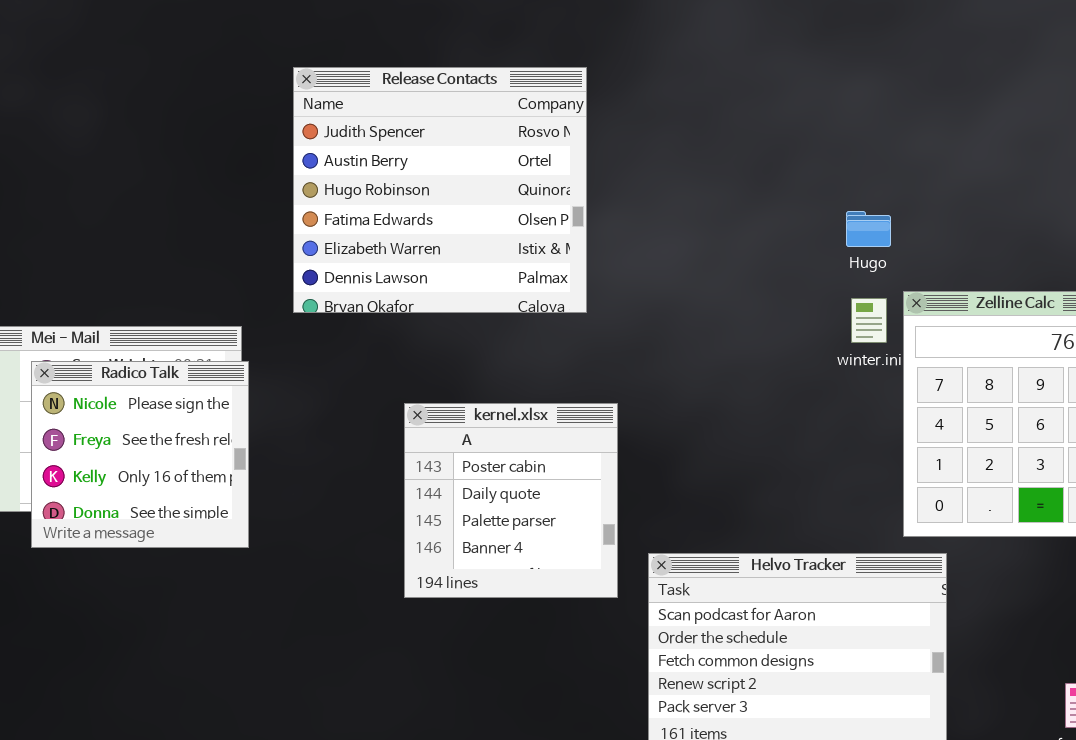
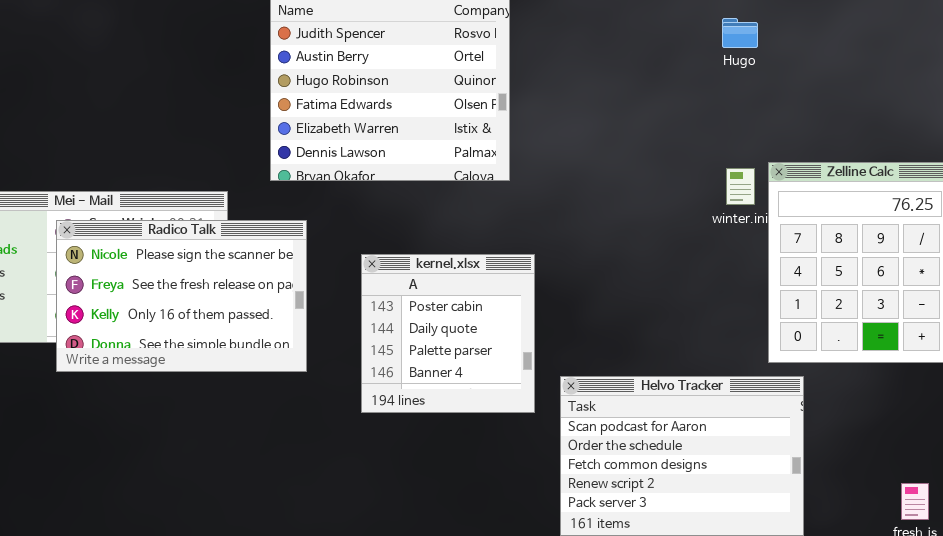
Hugo: [846,211,891,247] -> [722,18,758,48], moved
Radico Talk: [31,361,249,548] -> [56,220,307,372], resized

